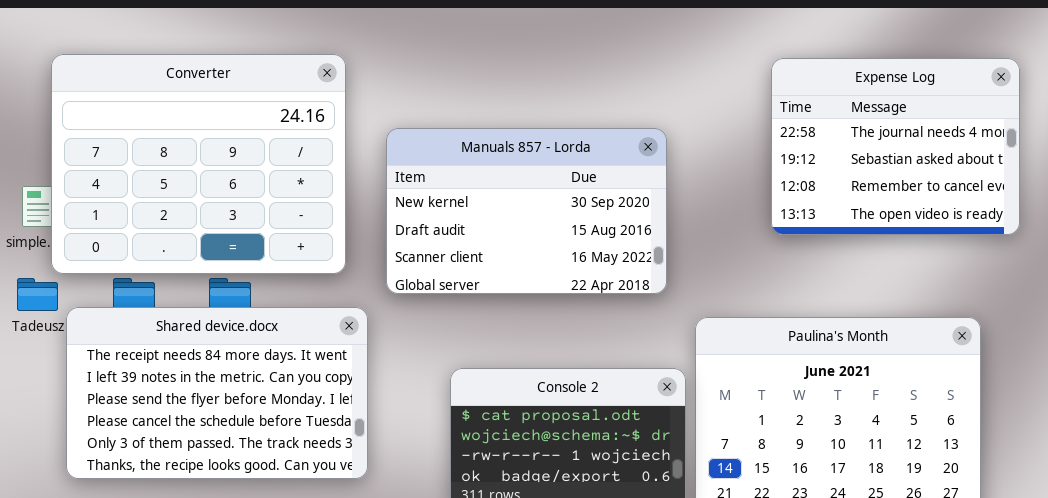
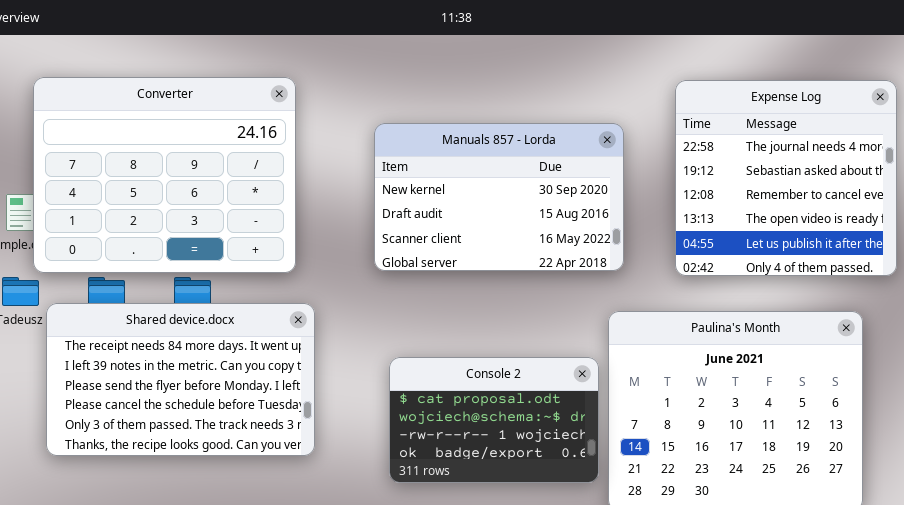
Expense Log: [771,58,1020,235] -> [675,80,897,276], resized
Manuals 857 - Lorda: [386,128,667,294] -> [374,123,624,271], moved

